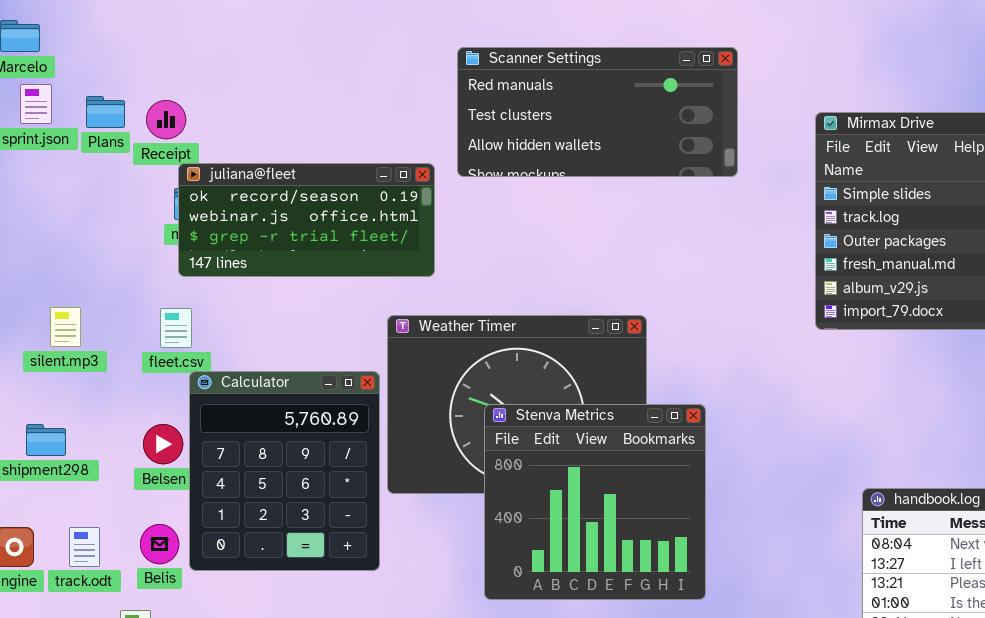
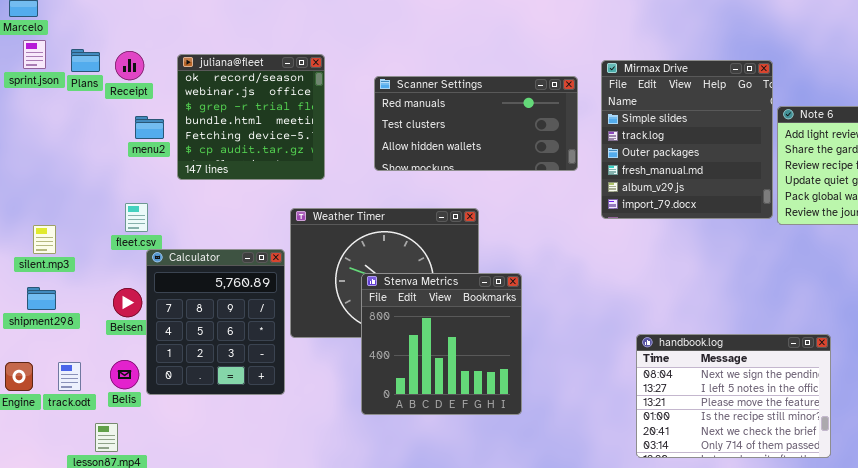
Scanner Settings: [457,47,738,177] -> [374,76,578,171], moved
juliana@fleet: [178,163,435,277] -> [177,54,325,180], resized
silent.mp3: [50,307,81,347] -> [33,225,56,254], moved

